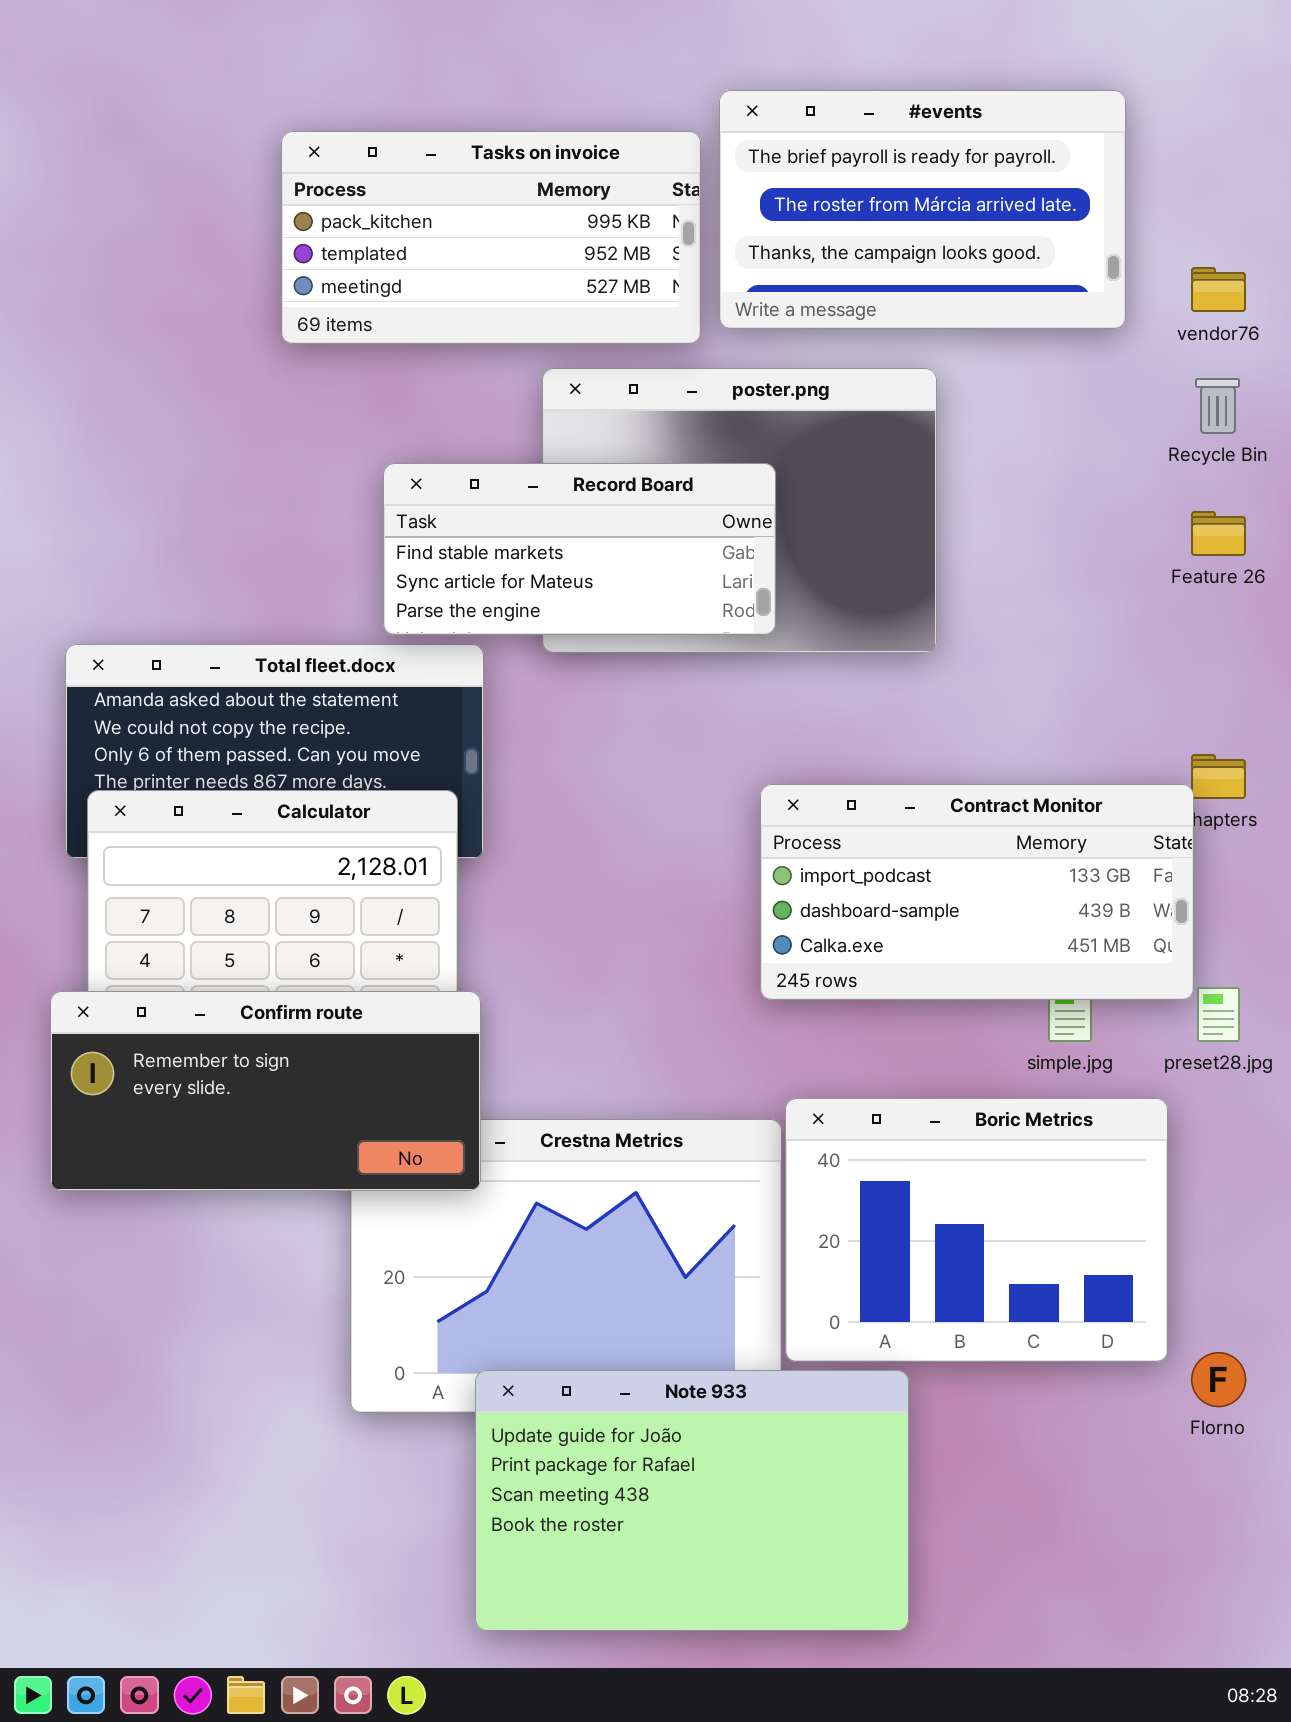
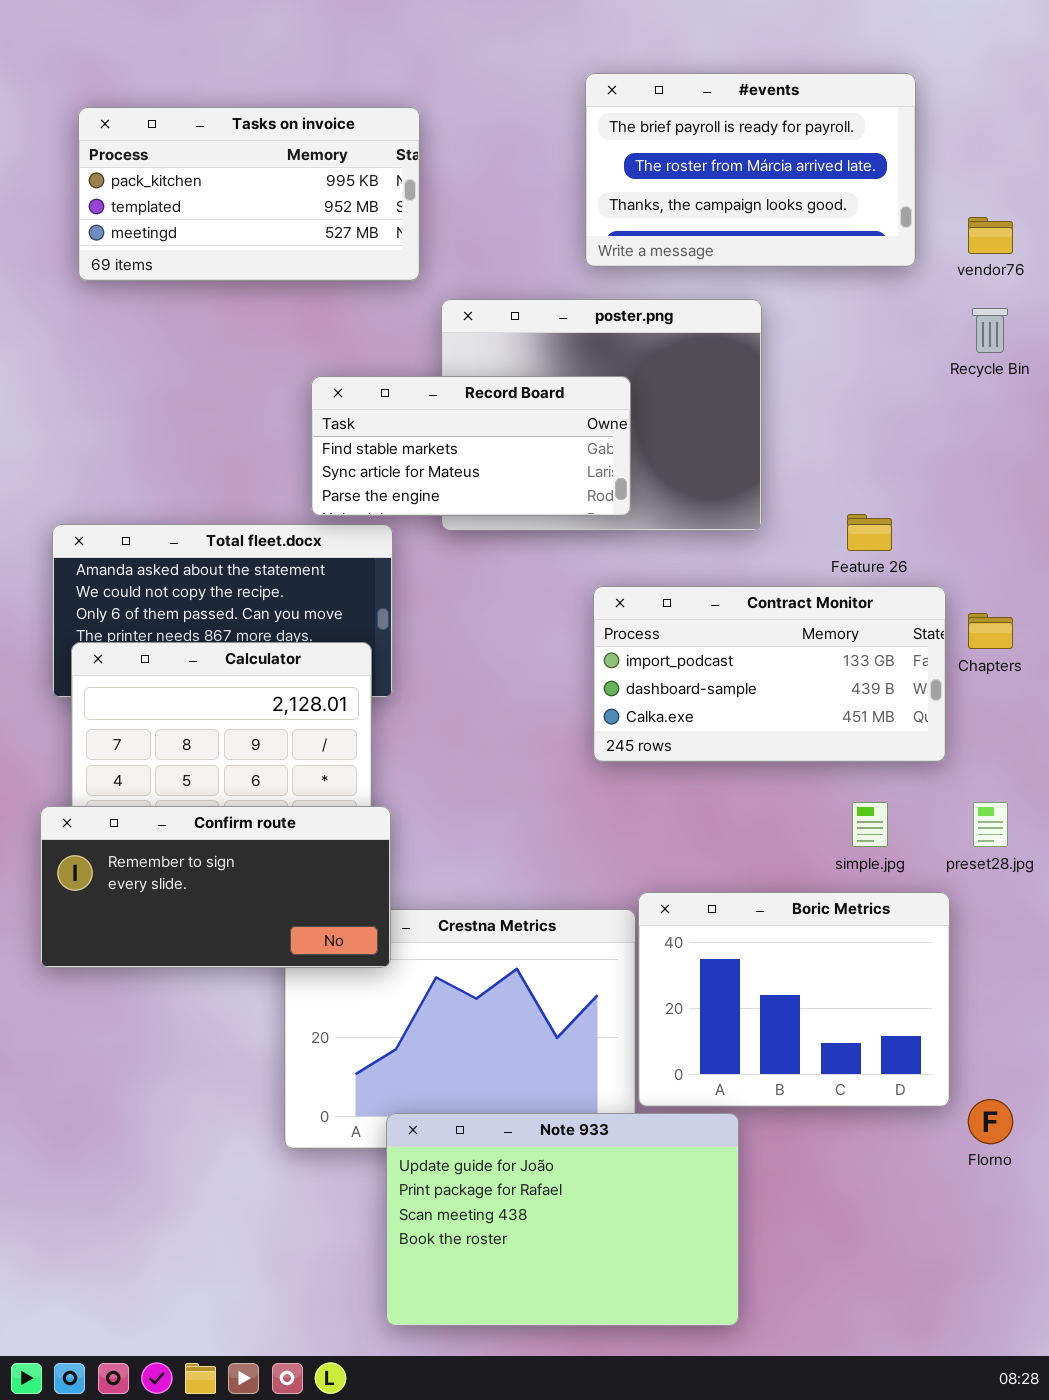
Tasks on invoice: [281,131,701,344] -> [78,107,420,281], moved
Feature 26: [1191,511,1246,556] -> [847,514,892,551], moved
Contract Monitor: [760,784,1194,1000] -> [593,586,946,762], moved

